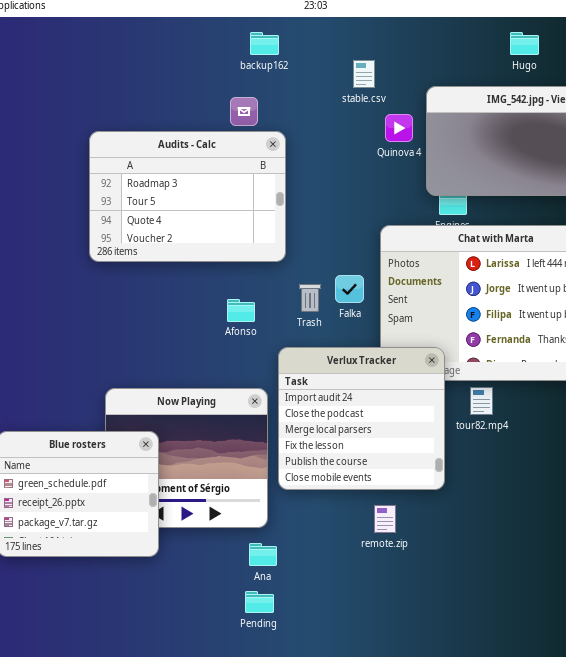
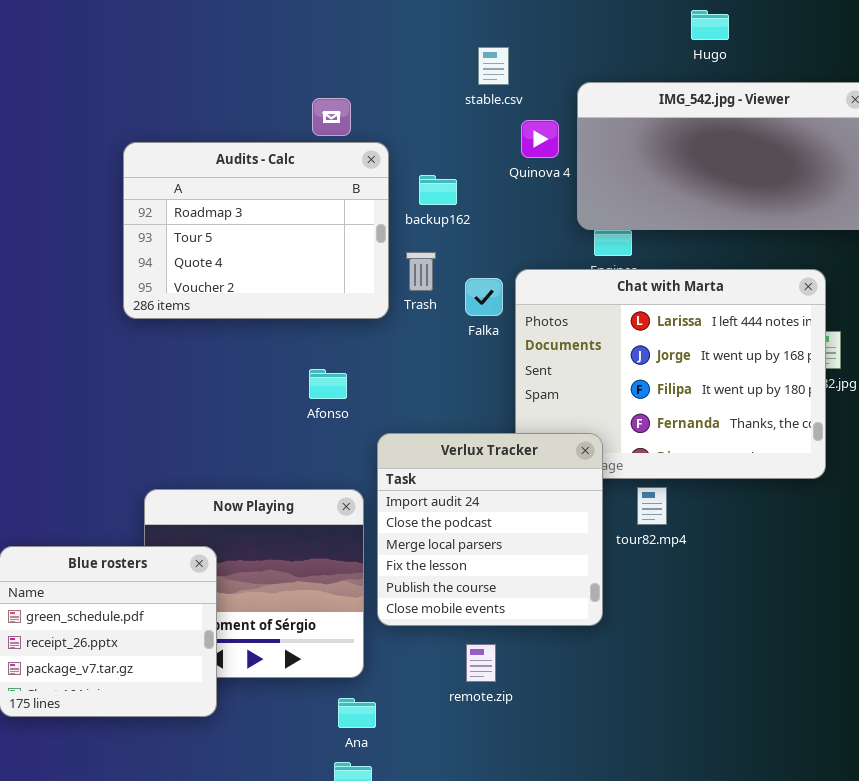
backup162: [250,32,279,55] -> [419,175,457,205], moved
Falka: [335,275,364,303] -> [465,278,503,316], moved
Trash: [299,284,321,312] -> [406,252,436,291], moved
remote.zip: [374,505,396,533] -> [466,644,496,682], moved

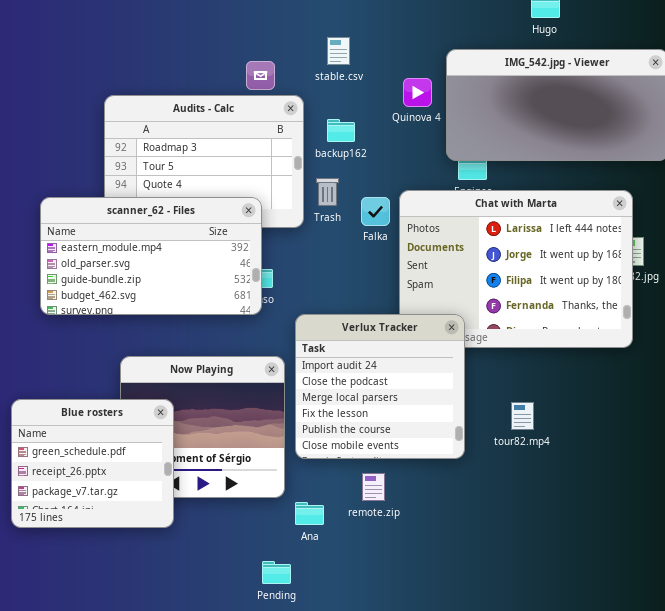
stable.csv: [478,47,509,85] -> [327,37,350,65], moved
scanner_62 - Files: none -> [40,197,262,315], opened
tour82.mp4: [637,487,667,525] -> [511,402,534,430], moved
Ana: [338,698,376,728] -> [295,502,324,525], moved

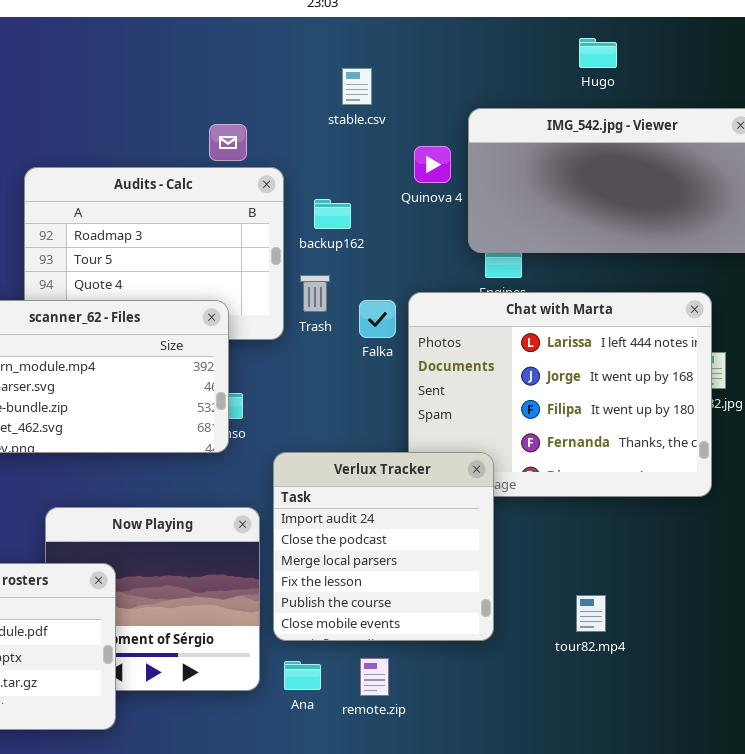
stable.csv: [327,37,350,65] -> [342,68,372,105], moved
tour82.mp4: [511,402,534,430] -> [576,595,606,632], moved
Ana: [295,502,324,525] -> [284,661,321,690], moved

